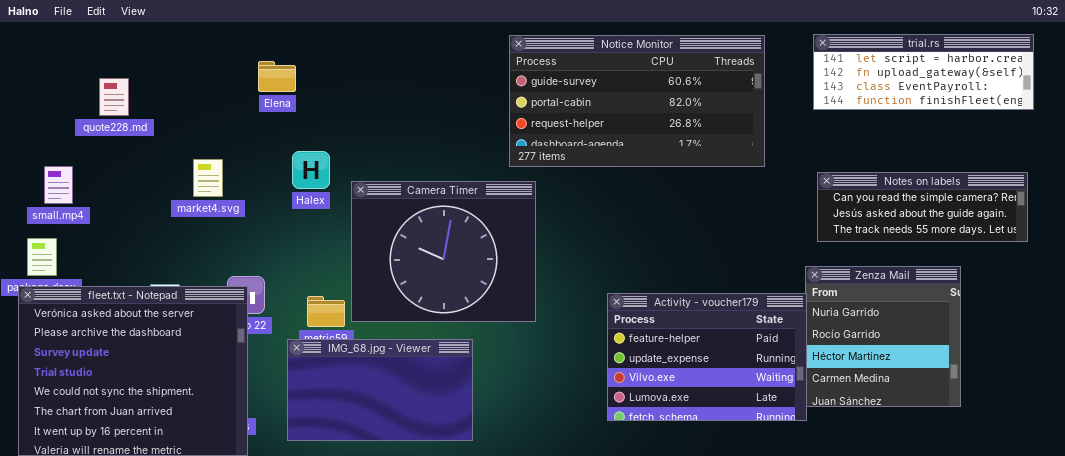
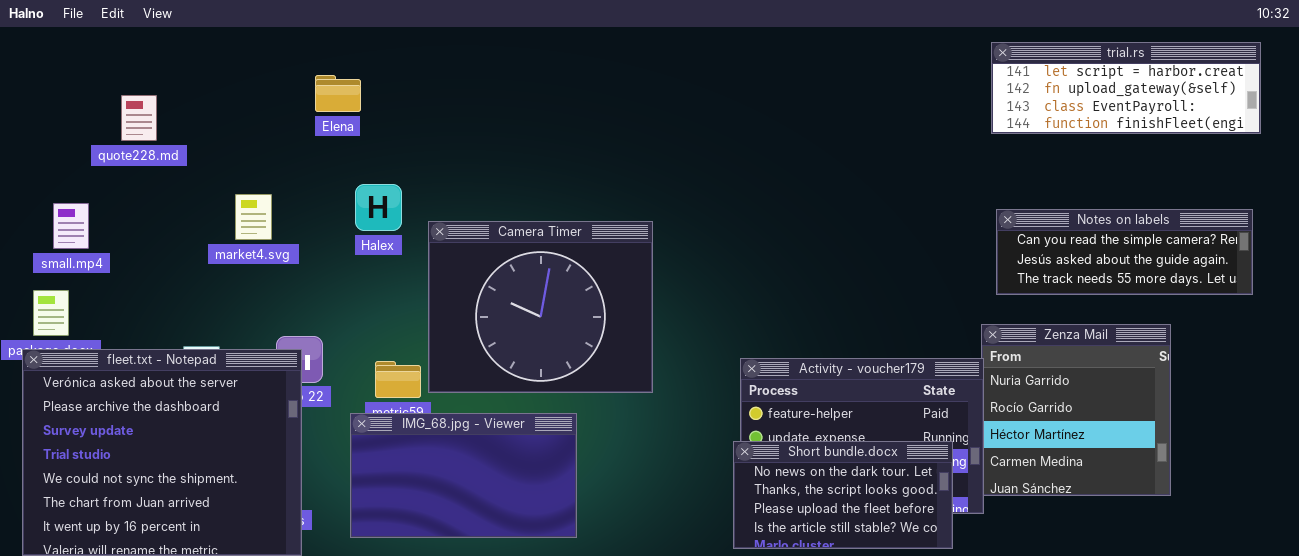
Notice Monitor: [509,35,765,167] -> none, closed
Short bundle.docx: none -> [733,441,953,549], opened

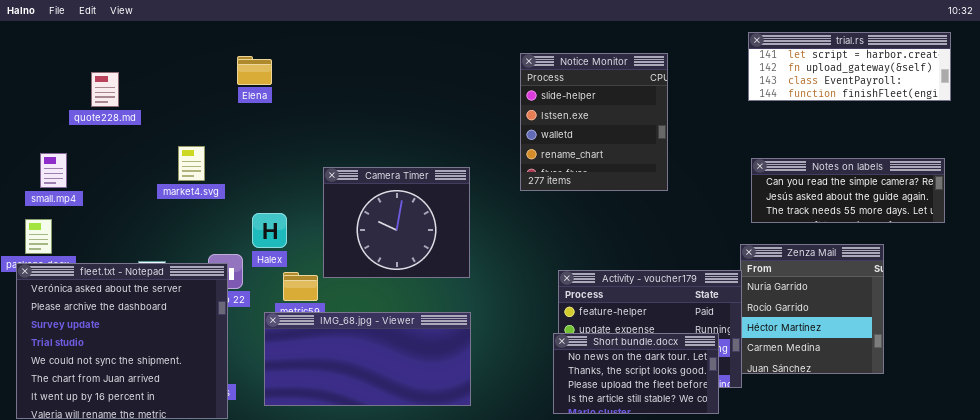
Notice Monitor: none -> [520,53,668,191], opened
Halex: [355,184,402,231] -> [252,213,287,248], moved
Camera Timer: [428,221,653,393] -> [323,167,470,278], resized
IMG_68.jpg - Viewer: [350,413,577,538] -> [264,312,471,406], resized

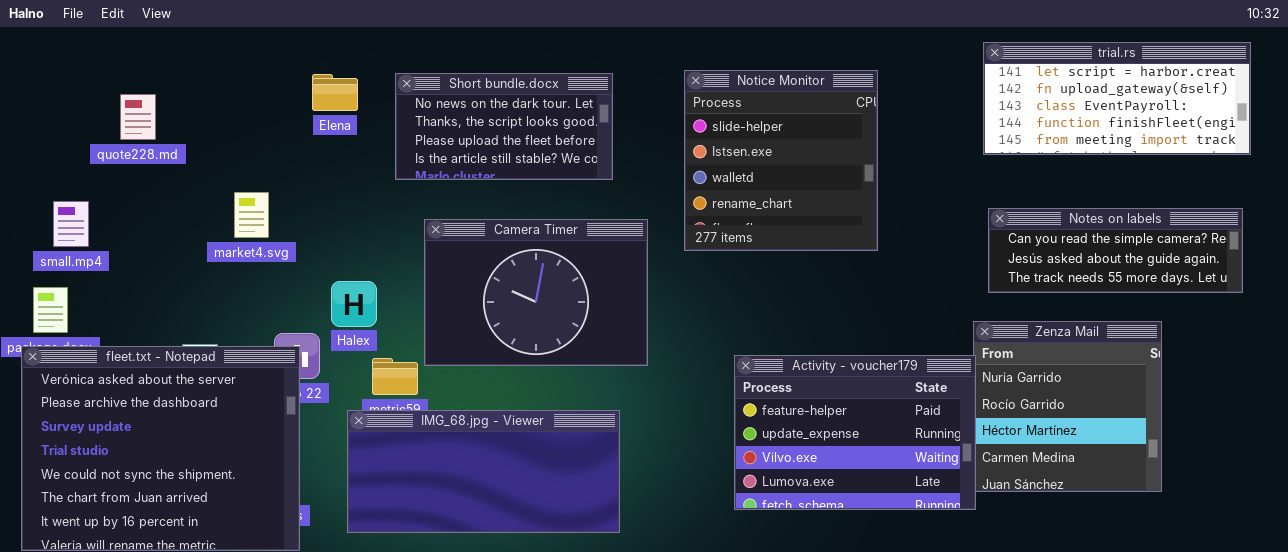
trial.rs: [748,32,951,101] -> [983,42,1251,155], resized
Camera Timer: [323,167,470,278] -> [424,219,648,366], resized
Short bundle.docx: [553,333,719,414] -> [395,73,613,180], moved

